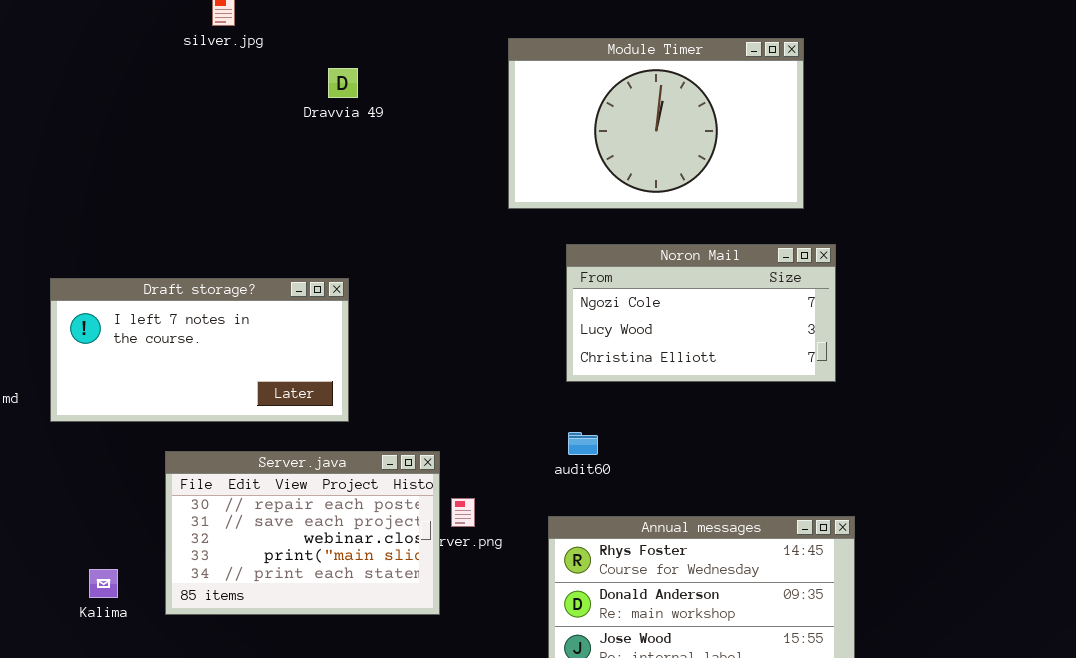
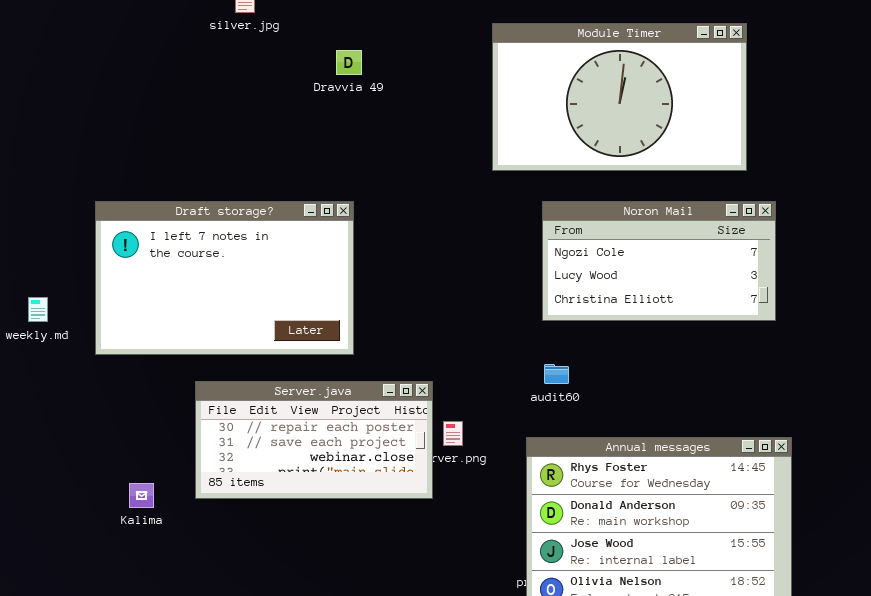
Draft storage?: [50,278,349,422] -> [95,201,354,355], resized
Server.java: [165,451,440,615] -> [195,381,433,499], resized

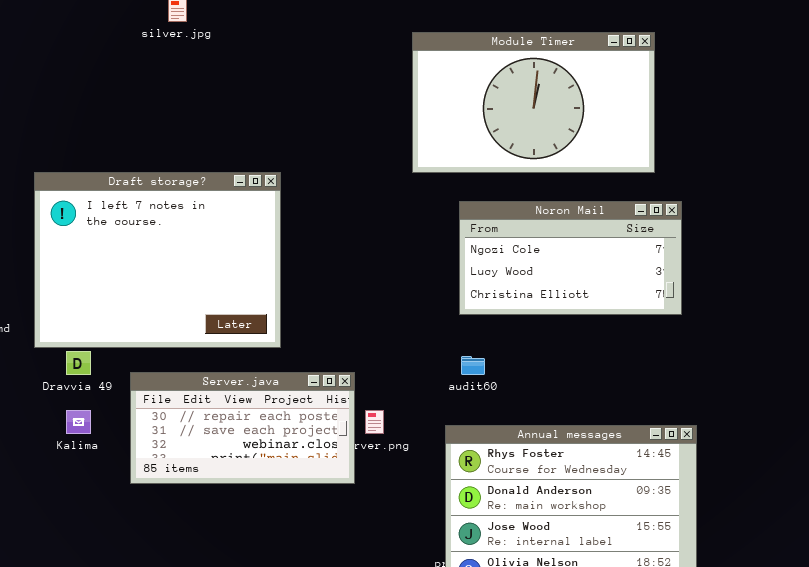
Dravvia 49: [336,50,362,75] -> [66,351,91,375], moved
Draft storage?: [95,201,354,355] -> [34,172,281,348], resized
Kalima: [129,483,154,508] -> [66,410,91,434], moved

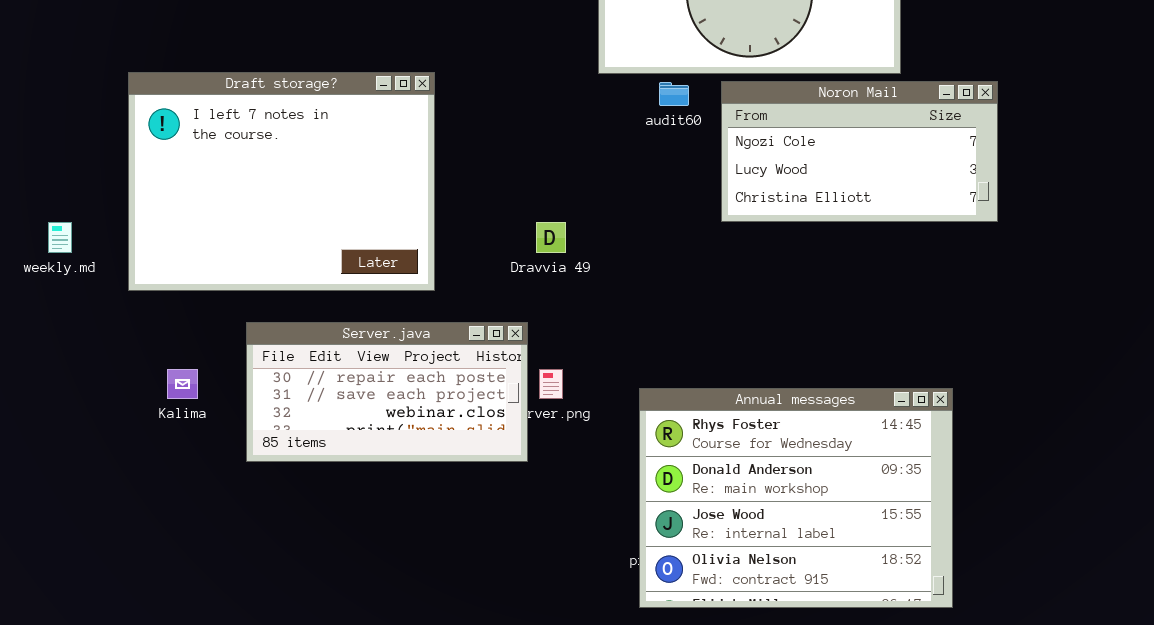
Noron Mail: [459,201,682,315] -> [721,81,998,222], moved
Dravvia 49: [66,351,91,375] -> [536,222,566,253], moved
audit60: [461,356,485,375] -> [659,82,689,106], moved

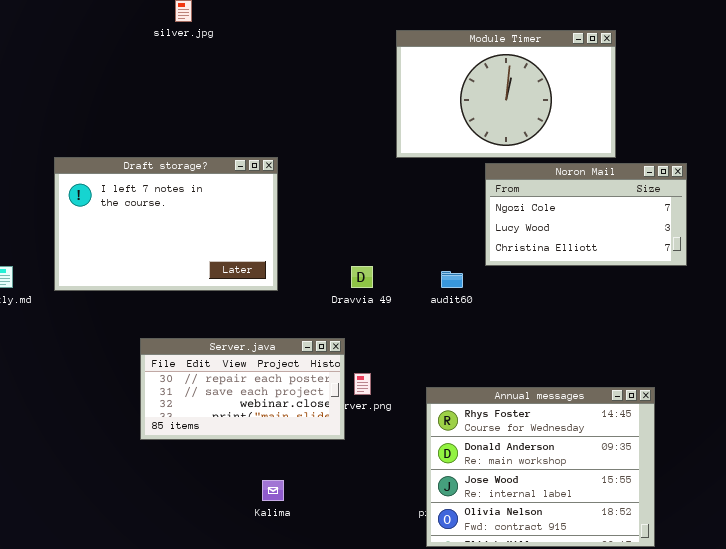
Draft storage?: [128,72,435,291] -> [54,157,278,291], resized
audit60: [659,82,689,106] -> [441,271,463,288], moved
Kalima: [167,369,198,399] -> [262,480,284,501], moved

